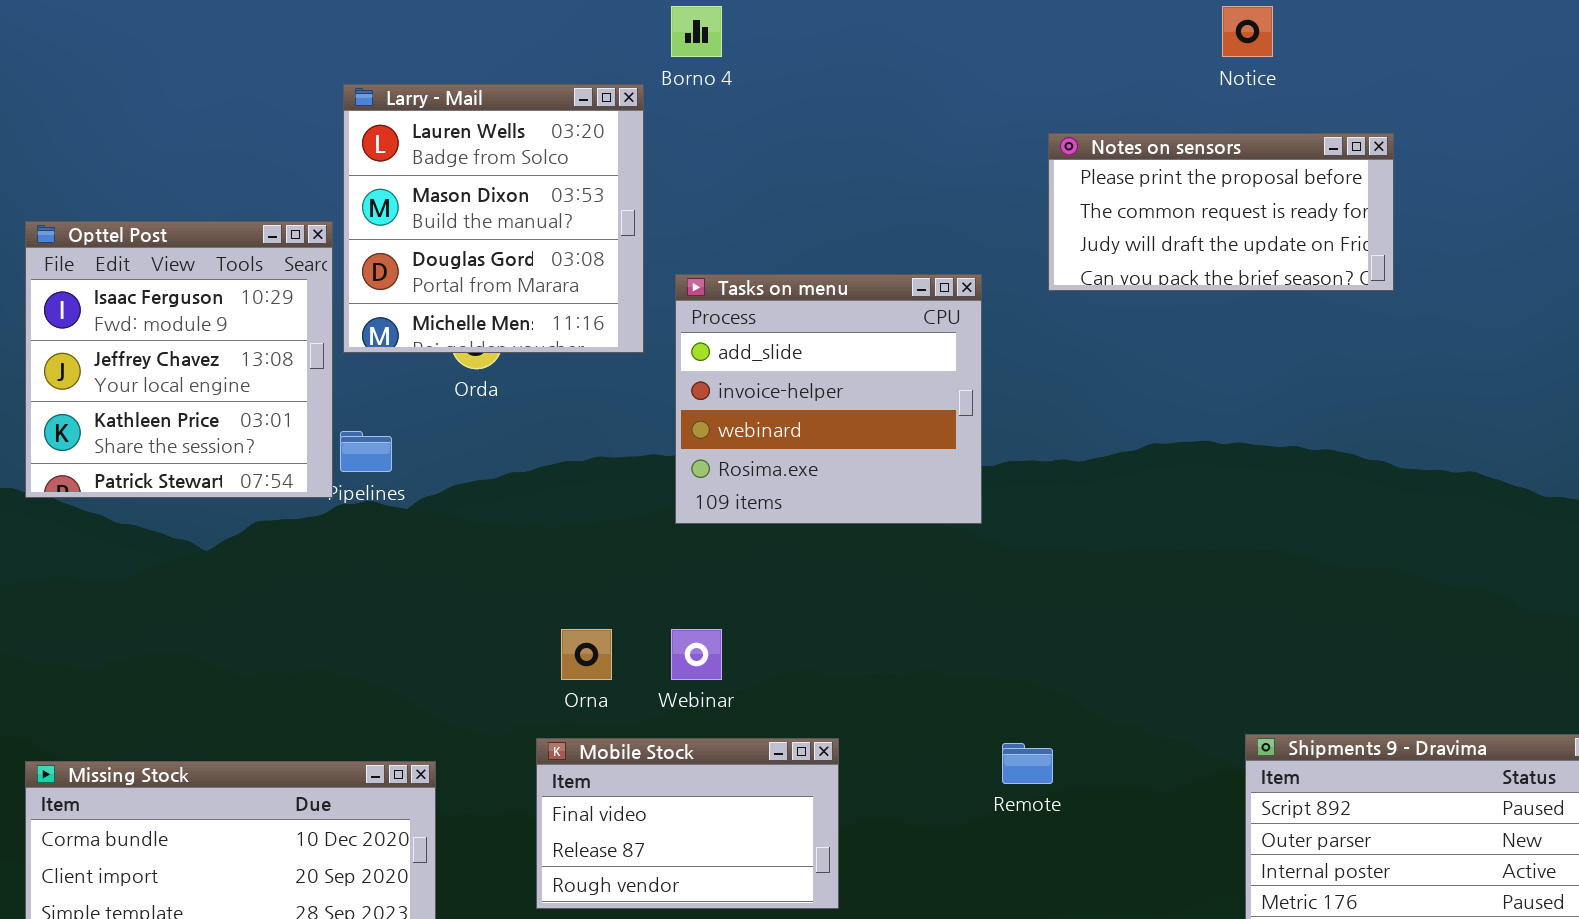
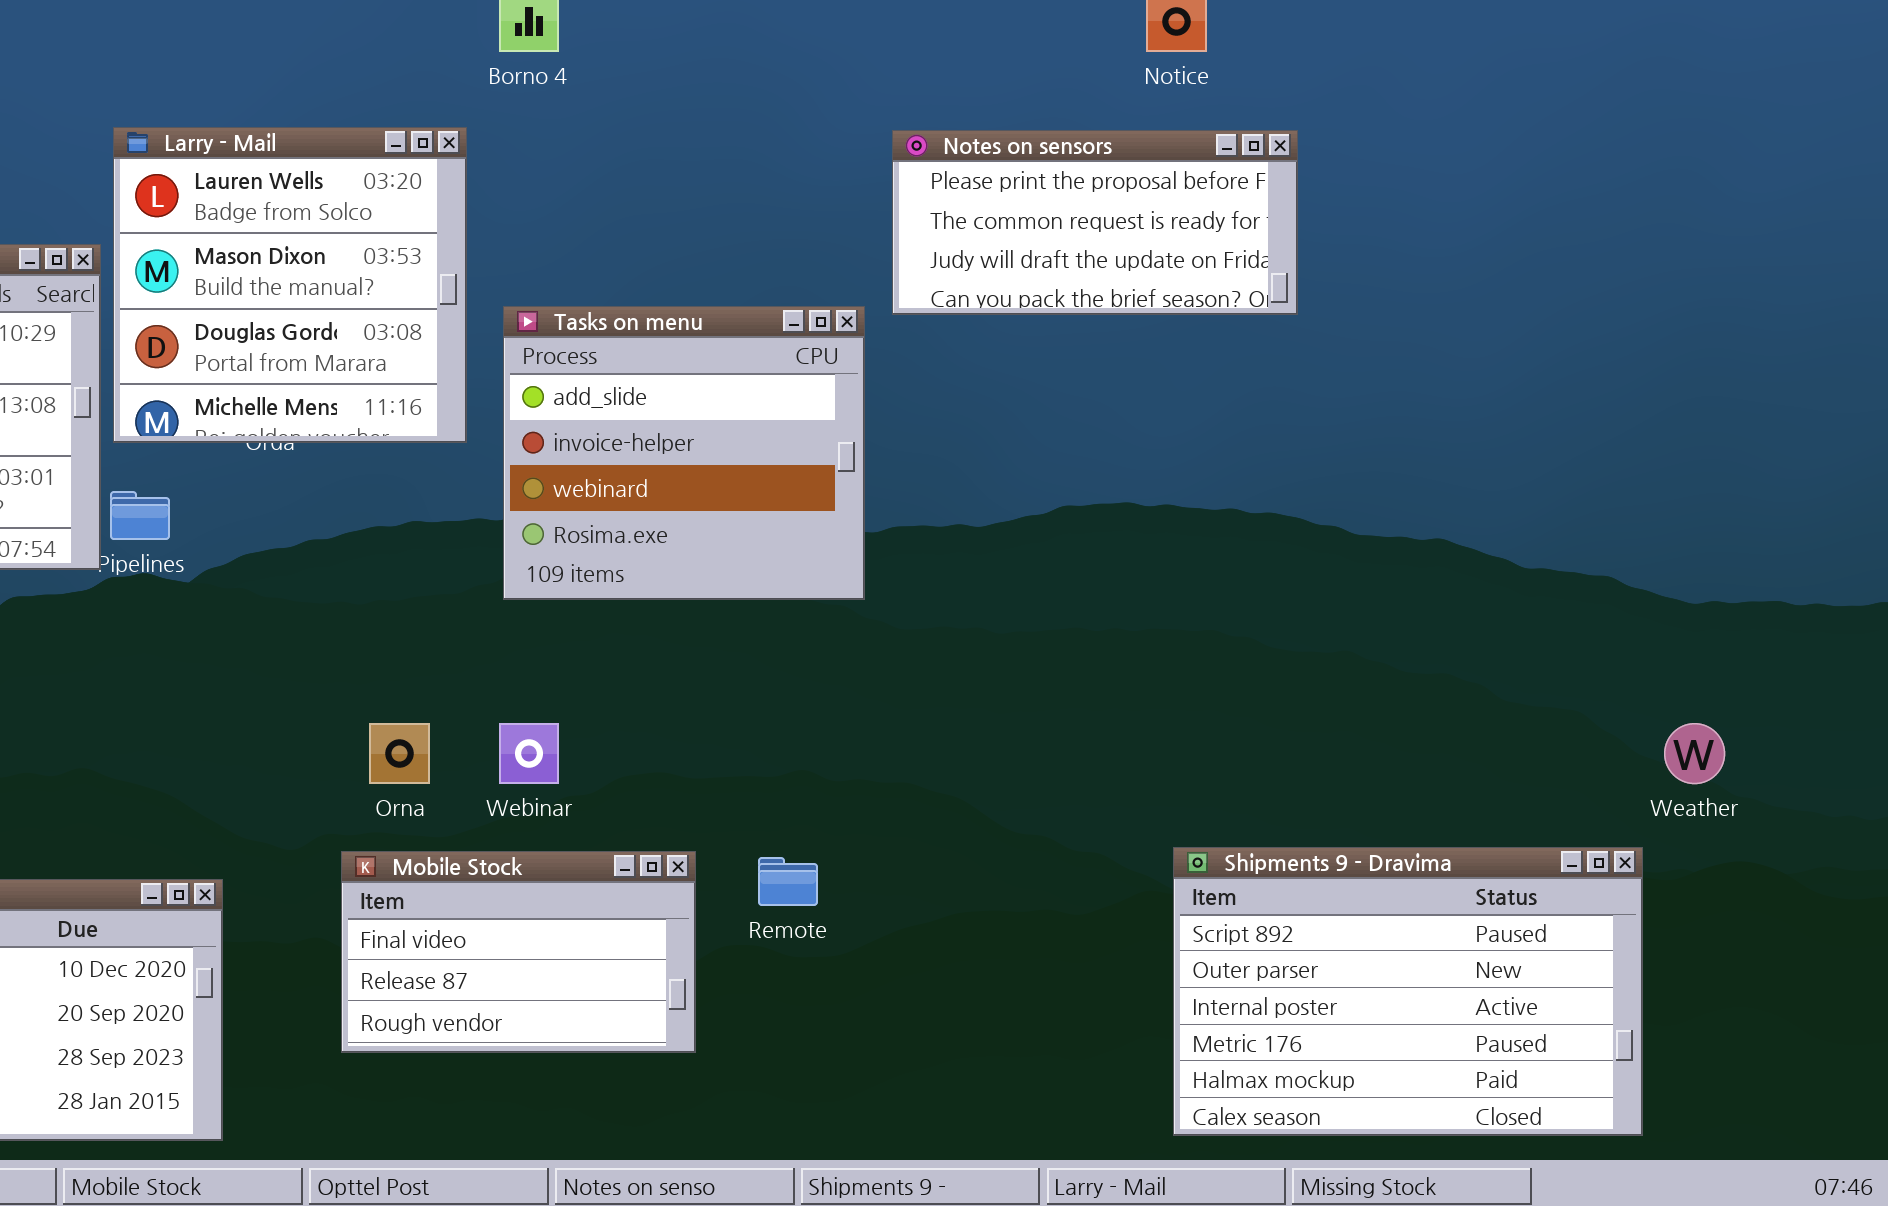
Larry - Mail: [343,84,644,353] -> [113,127,467,443], moved
Notes on sensors: [1048,133,1394,291] -> [892,130,1298,315], moved
Remote: [1002,743,1053,784] -> [758,857,818,906], moved

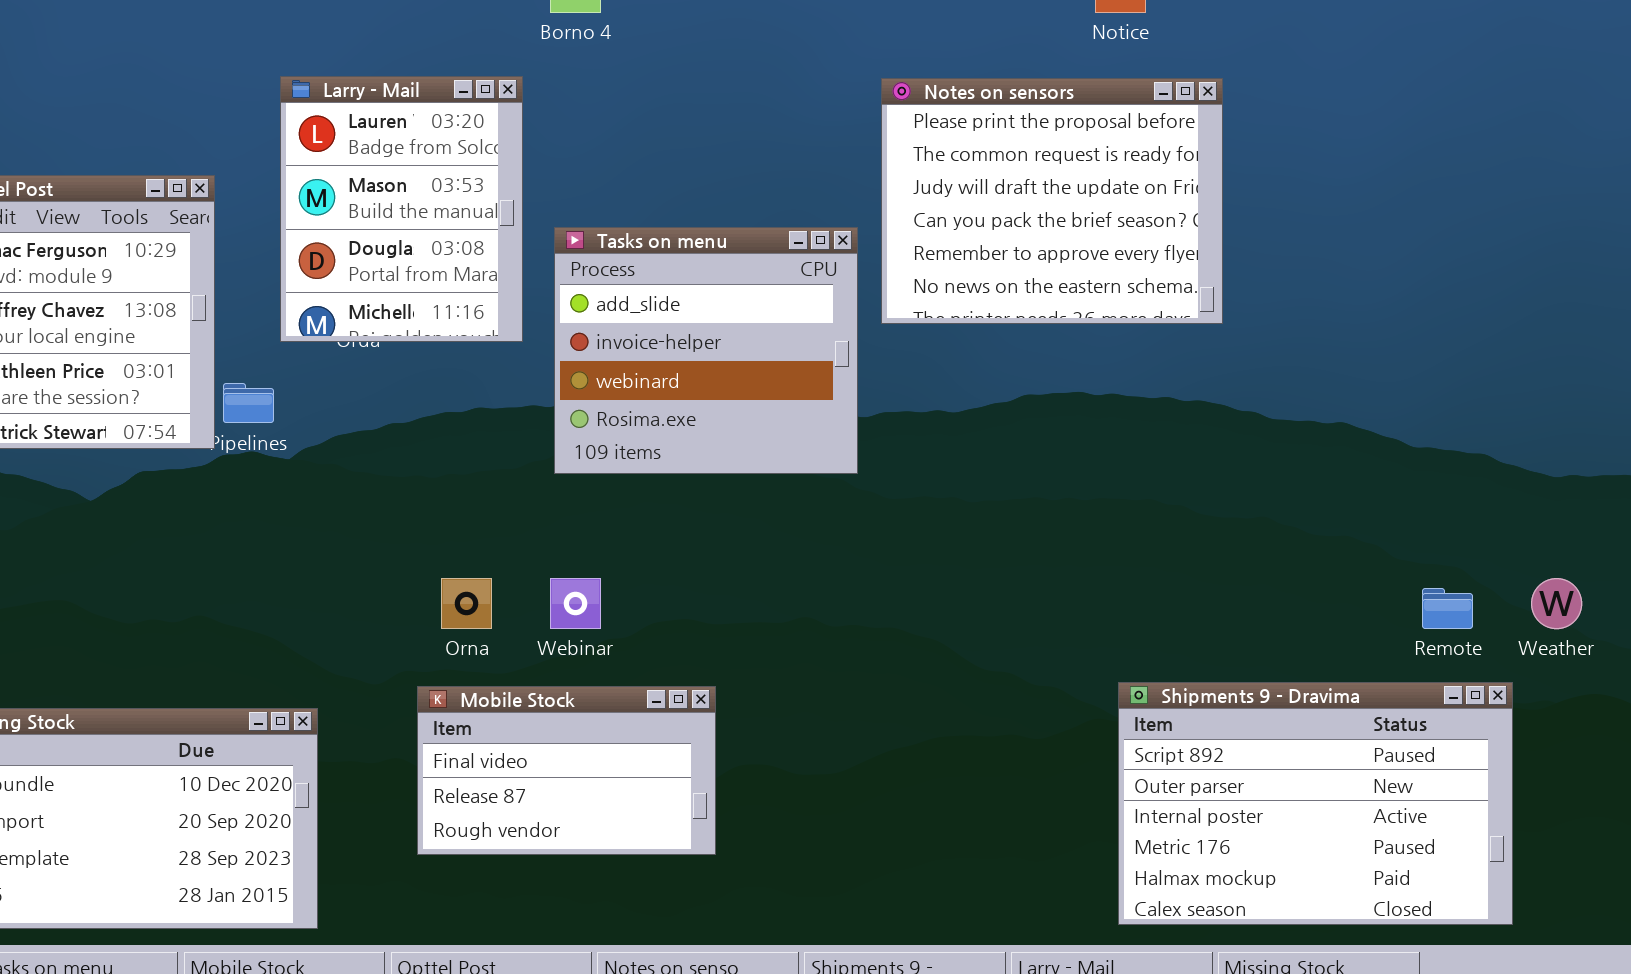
Larry - Mail: [113,127,467,443] -> [280,76,523,342], resized
Notes on sensors: [892,130,1298,315] -> [881,78,1223,324], resized
Remote: [758,857,818,906] -> [1422,588,1473,629], moved

